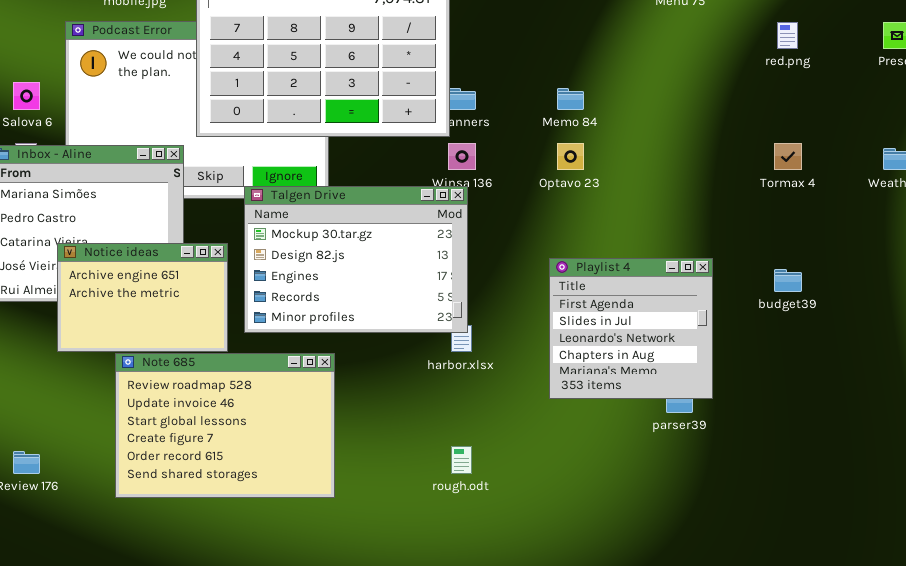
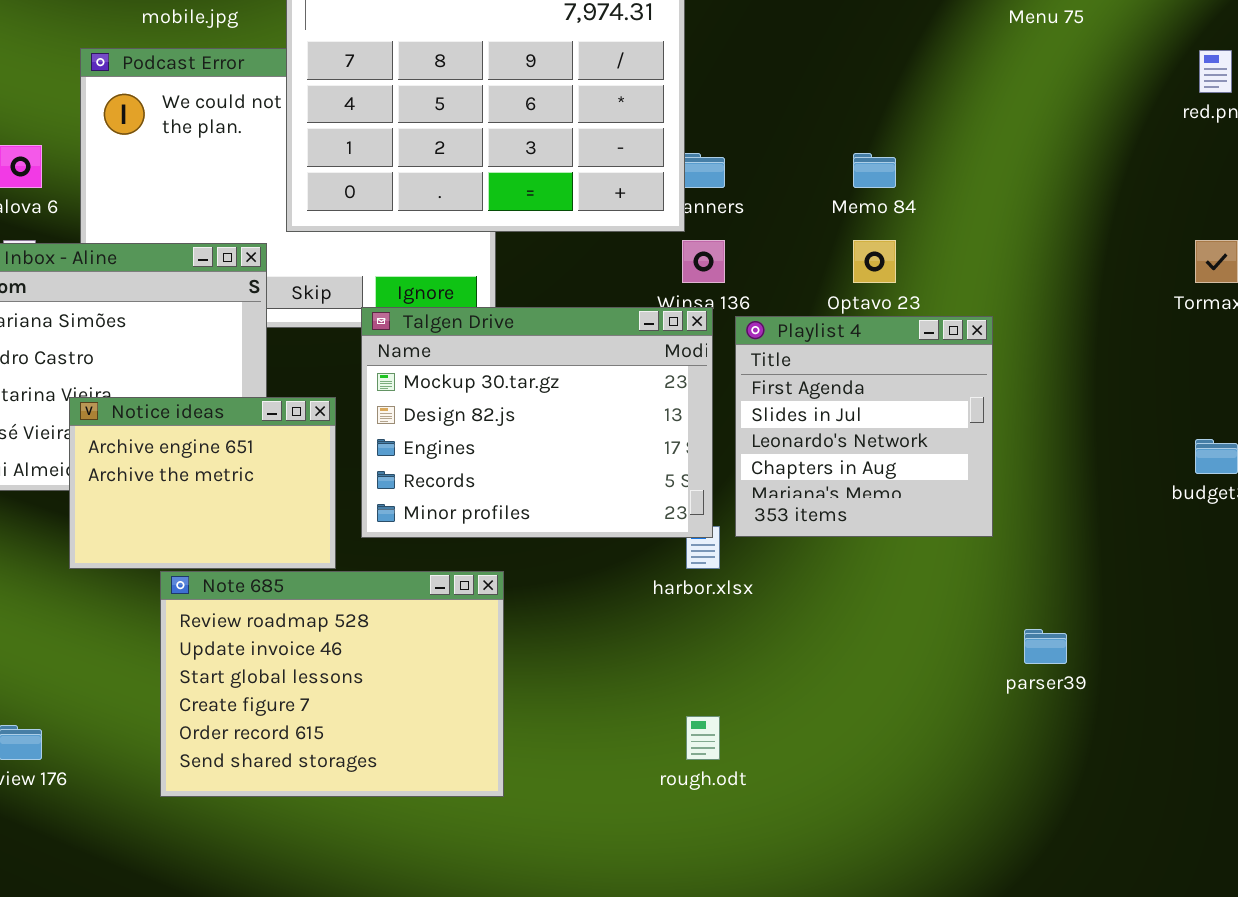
Playlist 4: [549,258,713,399] -> [735,316,993,537], moved

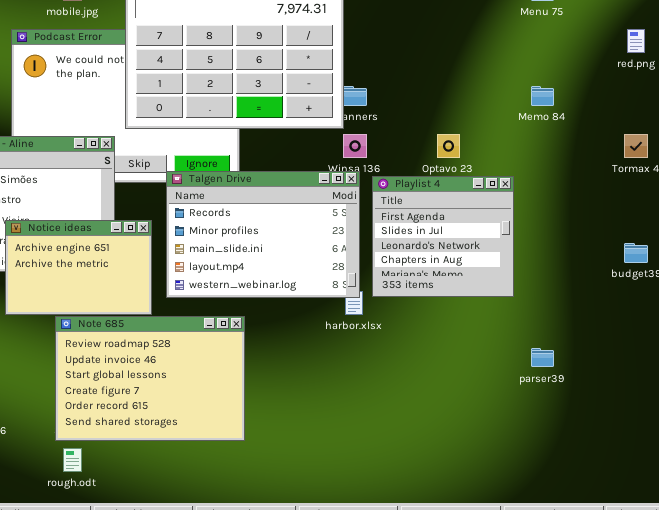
Memo 84: [853,153,896,188] -> [531,86,554,106], moved
Talgen Drive: [361,307,713,538] -> [166,171,360,298], scrolled down 3 rows
rough.odt: [686,716,720,760] -> [63,448,82,472], moved

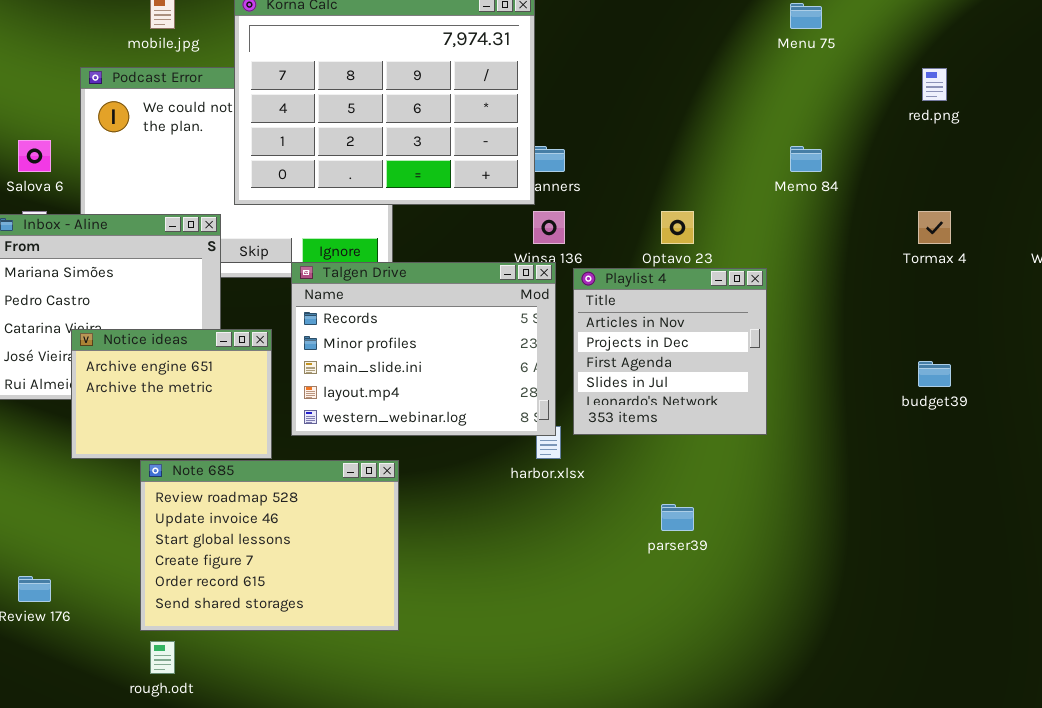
Playlist 4: [372,176,514,297] -> [573,268,767,435], scrolled up 2 rows
parser39: [531,348,554,367] -> [661,504,694,531], moved

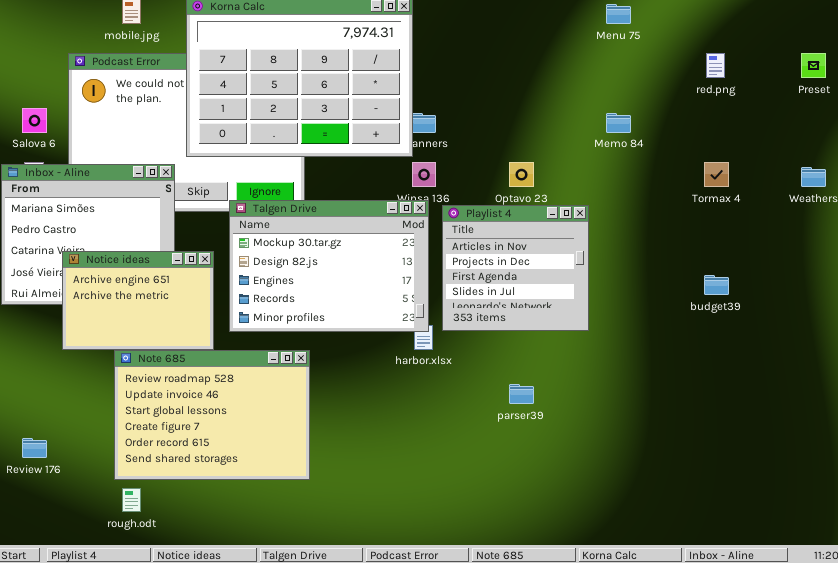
Talgen Drive: [291,262,556,436] -> [229,200,429,332], scrolled up 3 rows

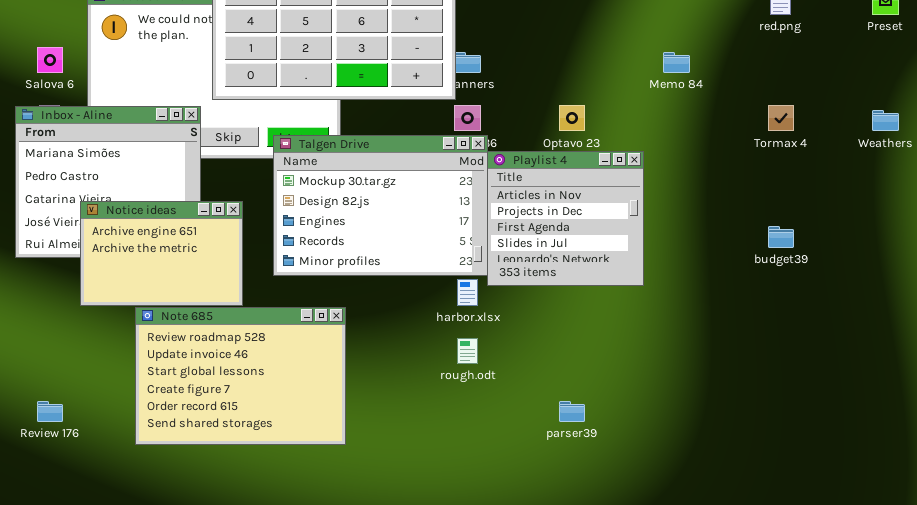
Talgen Drive: [229,200,429,332] -> [273,135,488,276], moved
parser39: [509,384,534,404] -> [559,401,585,422], moved
rough.odt: [122,488,141,512] -> [457,338,478,364], moved

